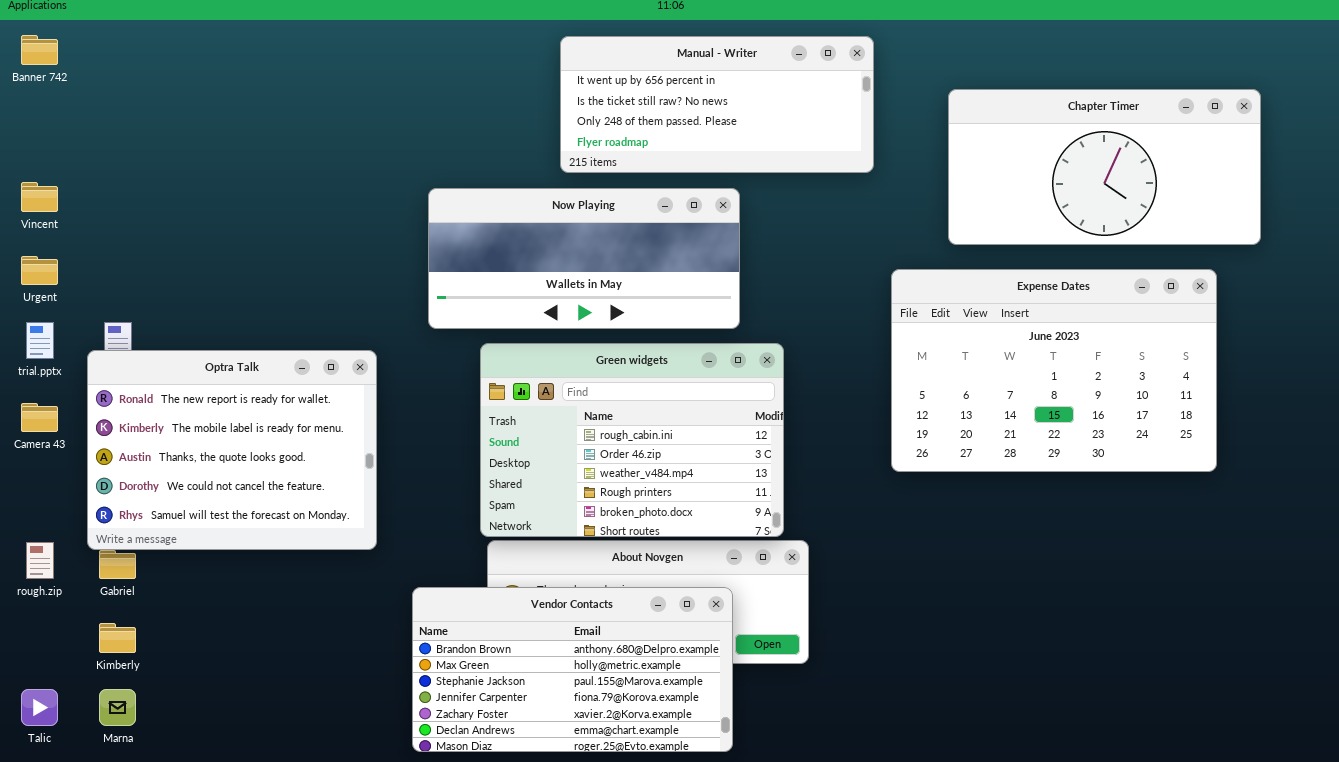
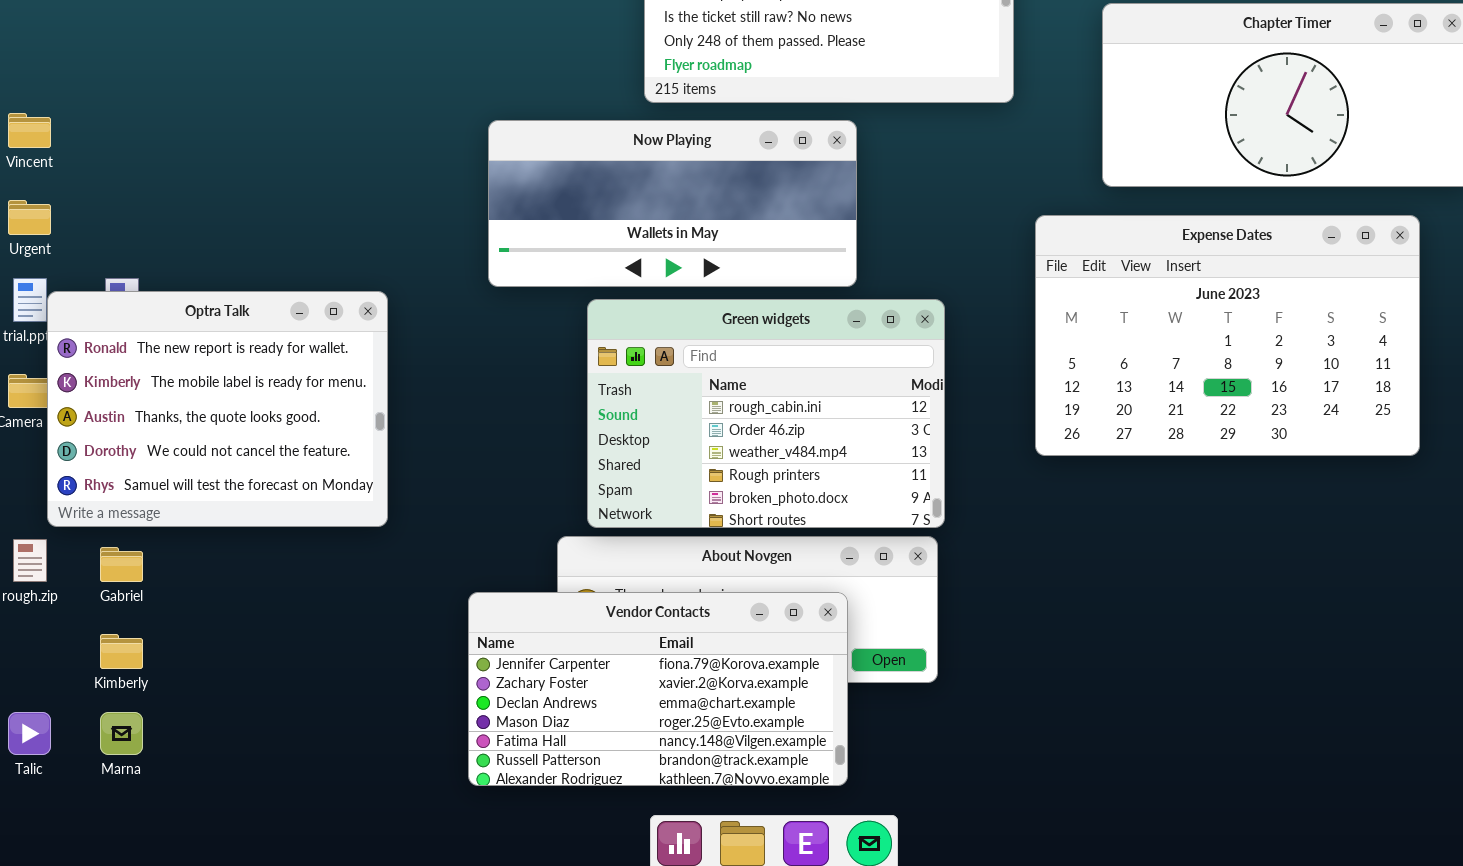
Green widgets: [480,343,784,537] -> [587,299,945,528], moved
Optra Talk: [87,350,377,550] -> [47,291,388,527], moved
Vendor Contacts: [412,587,733,752] -> [468,592,848,786], scrolled down 3 rows

